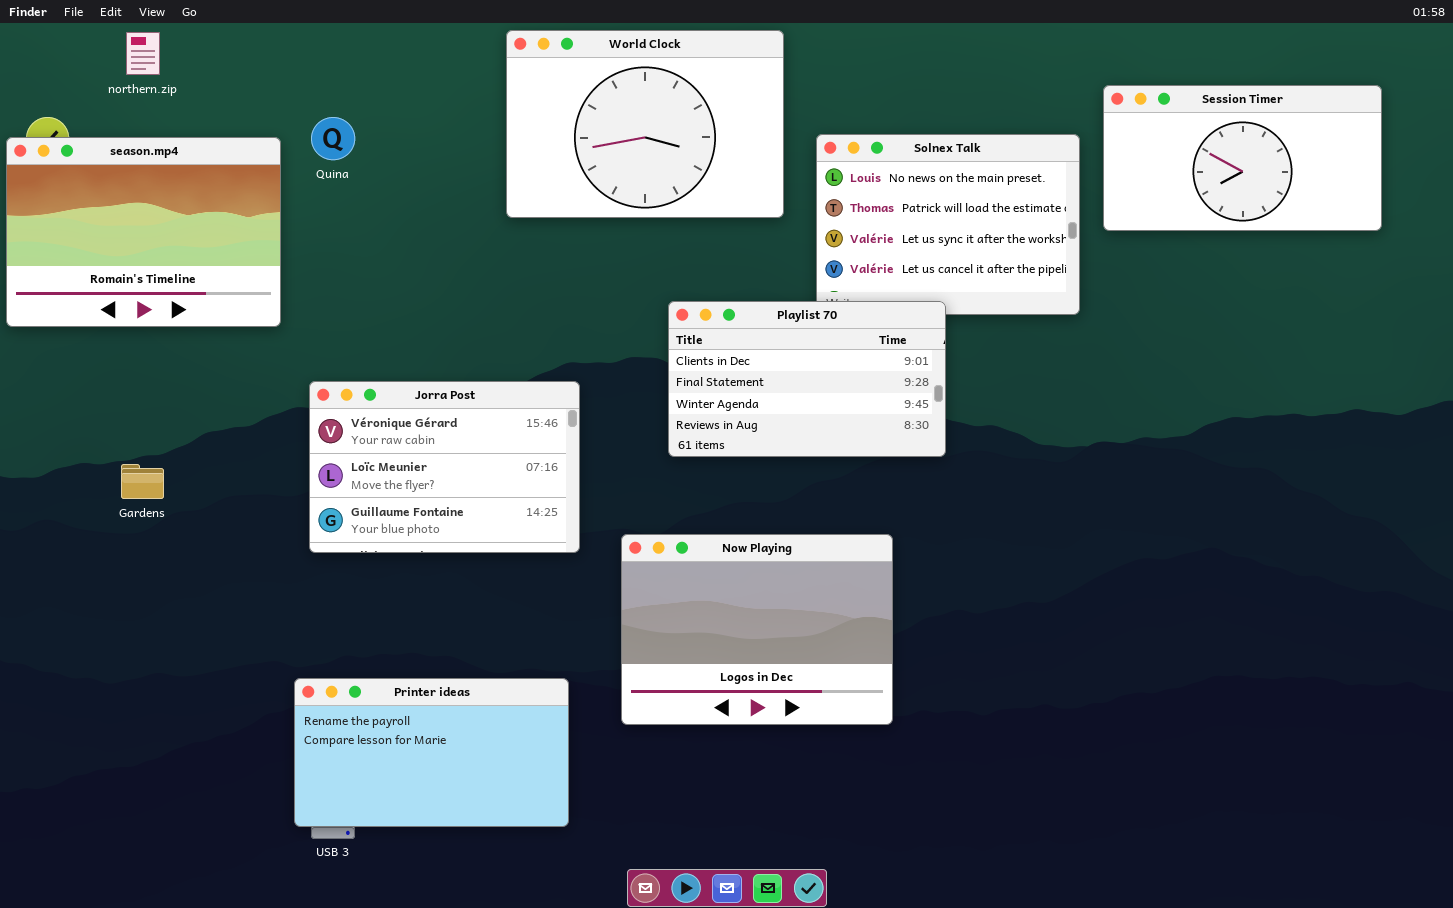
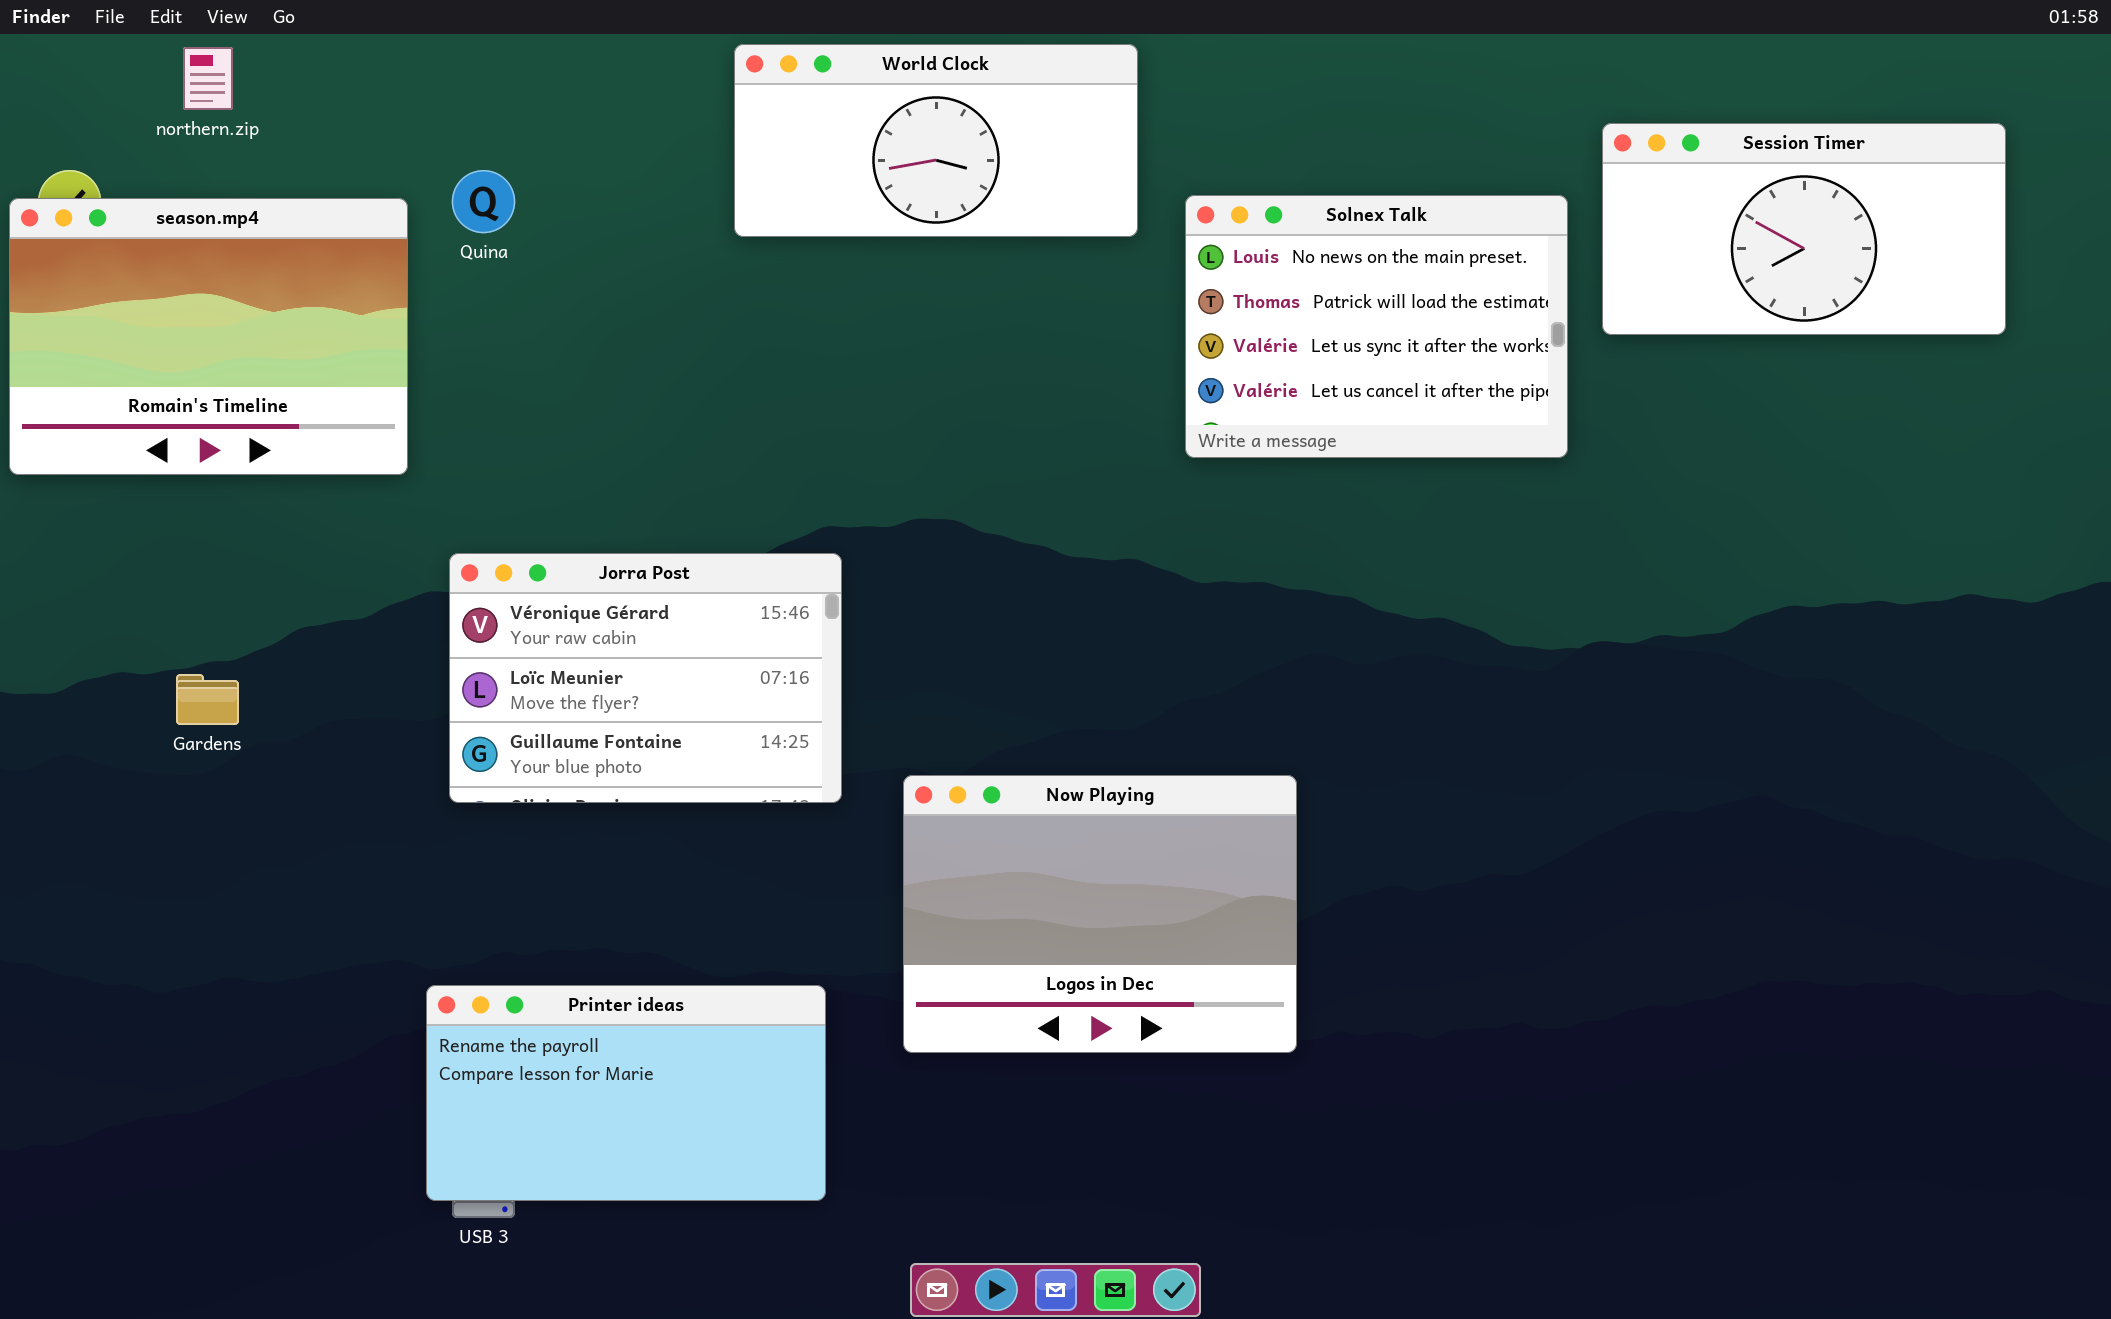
World Clock: [506,30,784,218] -> [734,44,1138,237], resized
Playlist 70: [668,301,946,457] -> none, closed

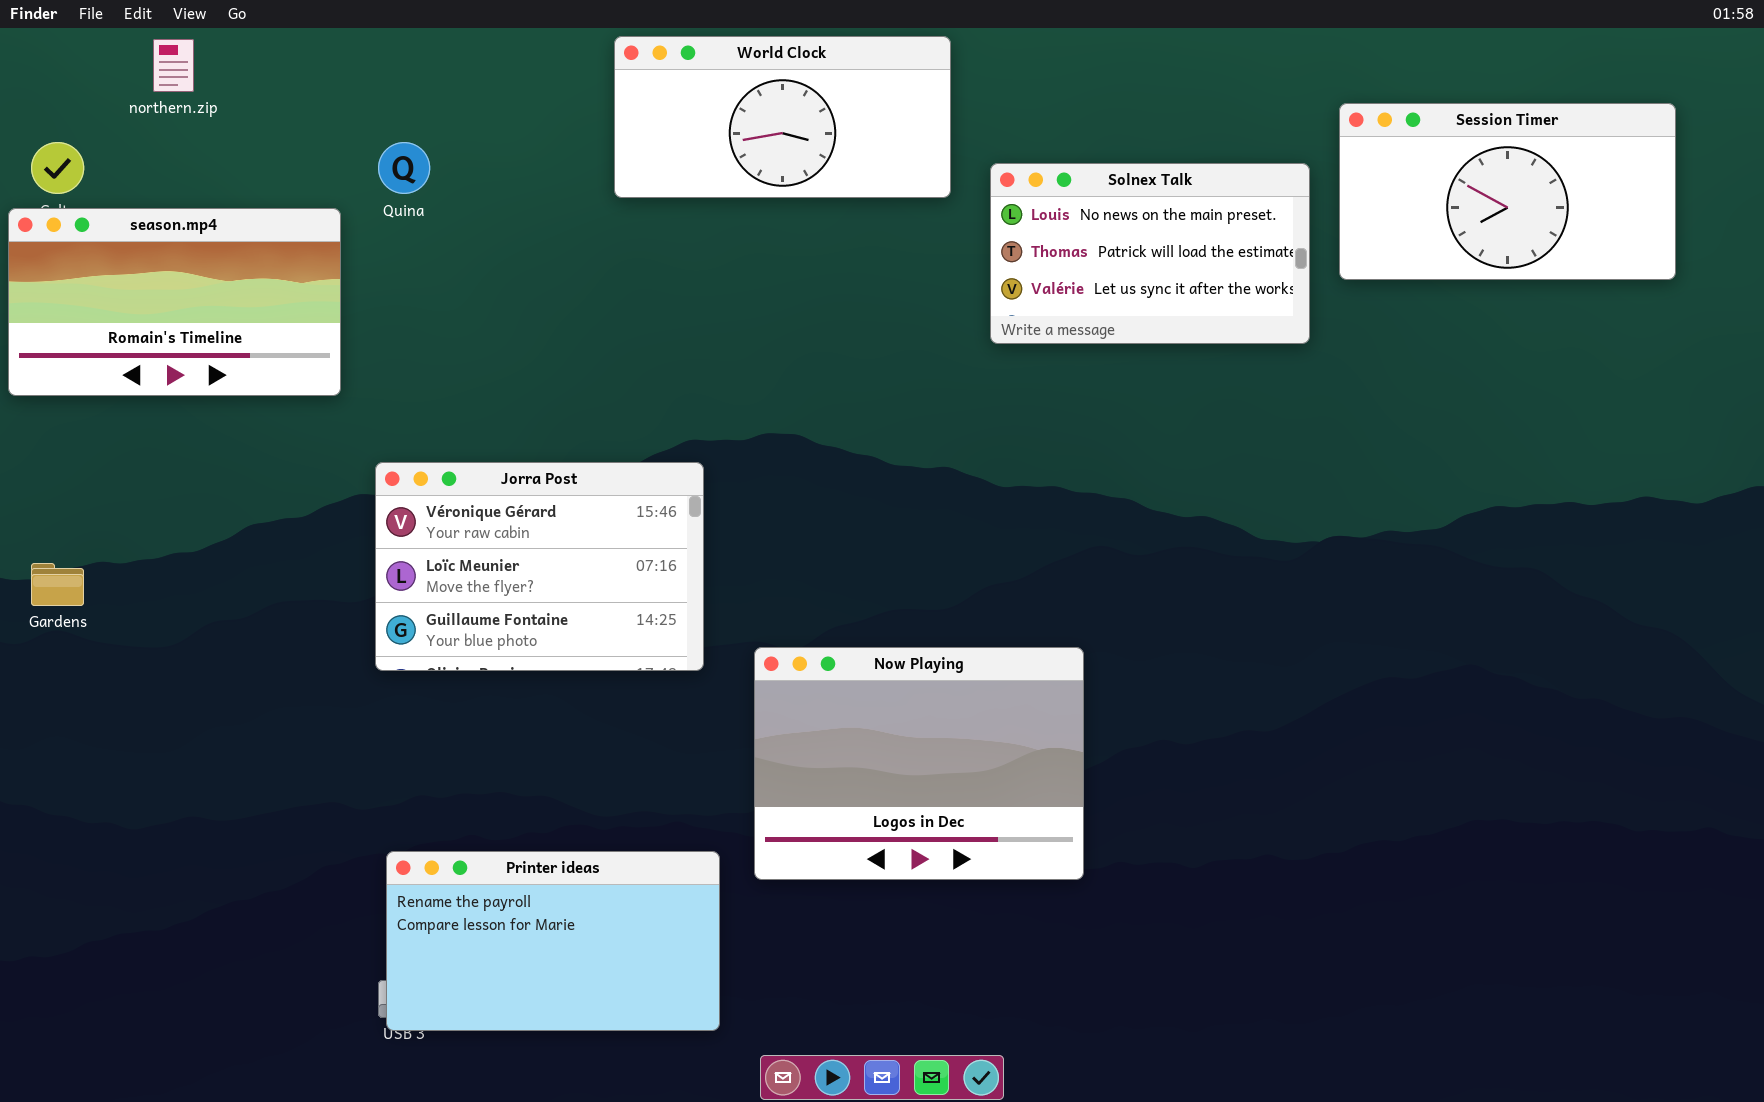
Solnex Talk: [1185,195,1568,458] -> [990,163,1310,344], resized
season.mp4: [9,198,408,475] -> [8,208,341,396], resized
Gardens: [176,674,239,725] -> [31,563,84,606], moved
Printer ideas: [426,985,826,1201] -> [386,851,720,1031], moved

